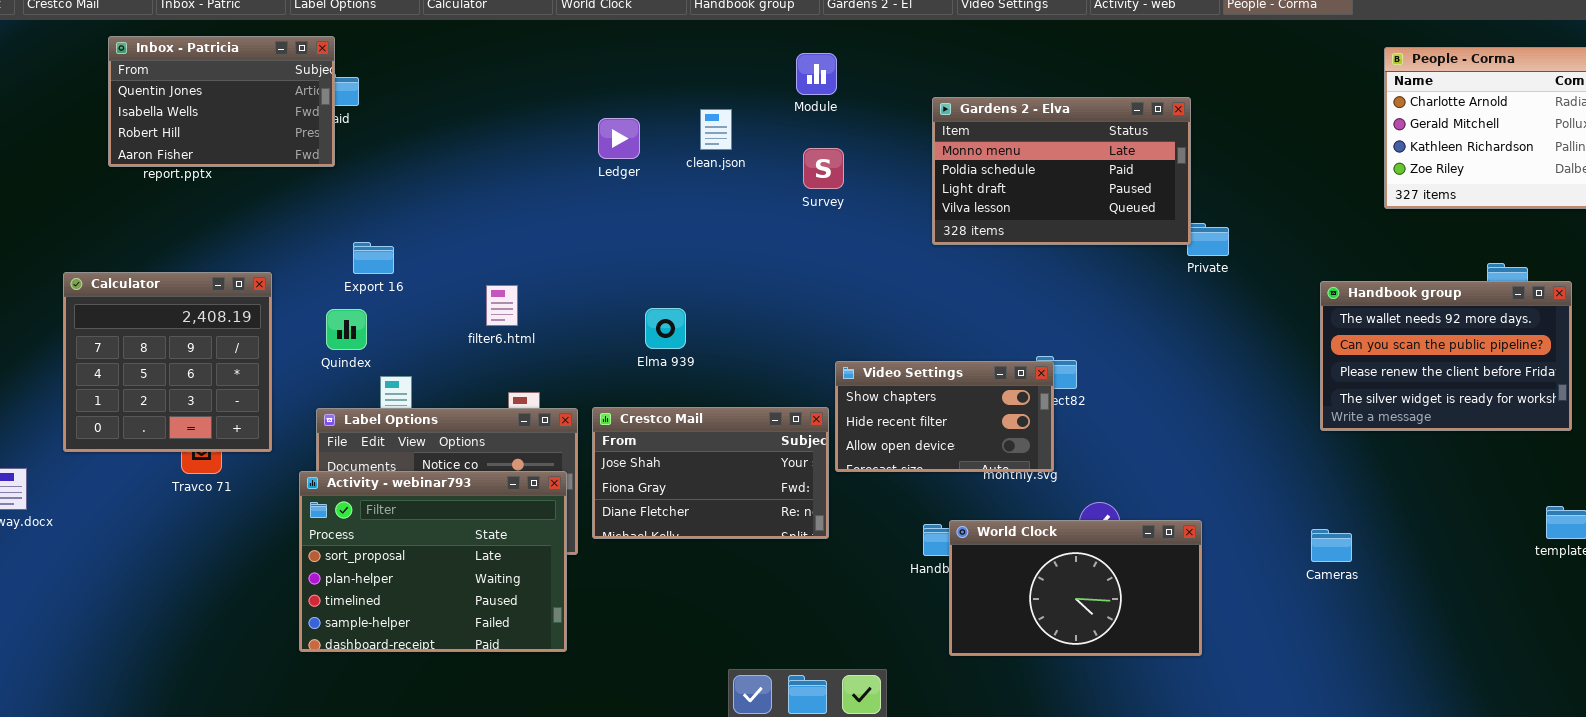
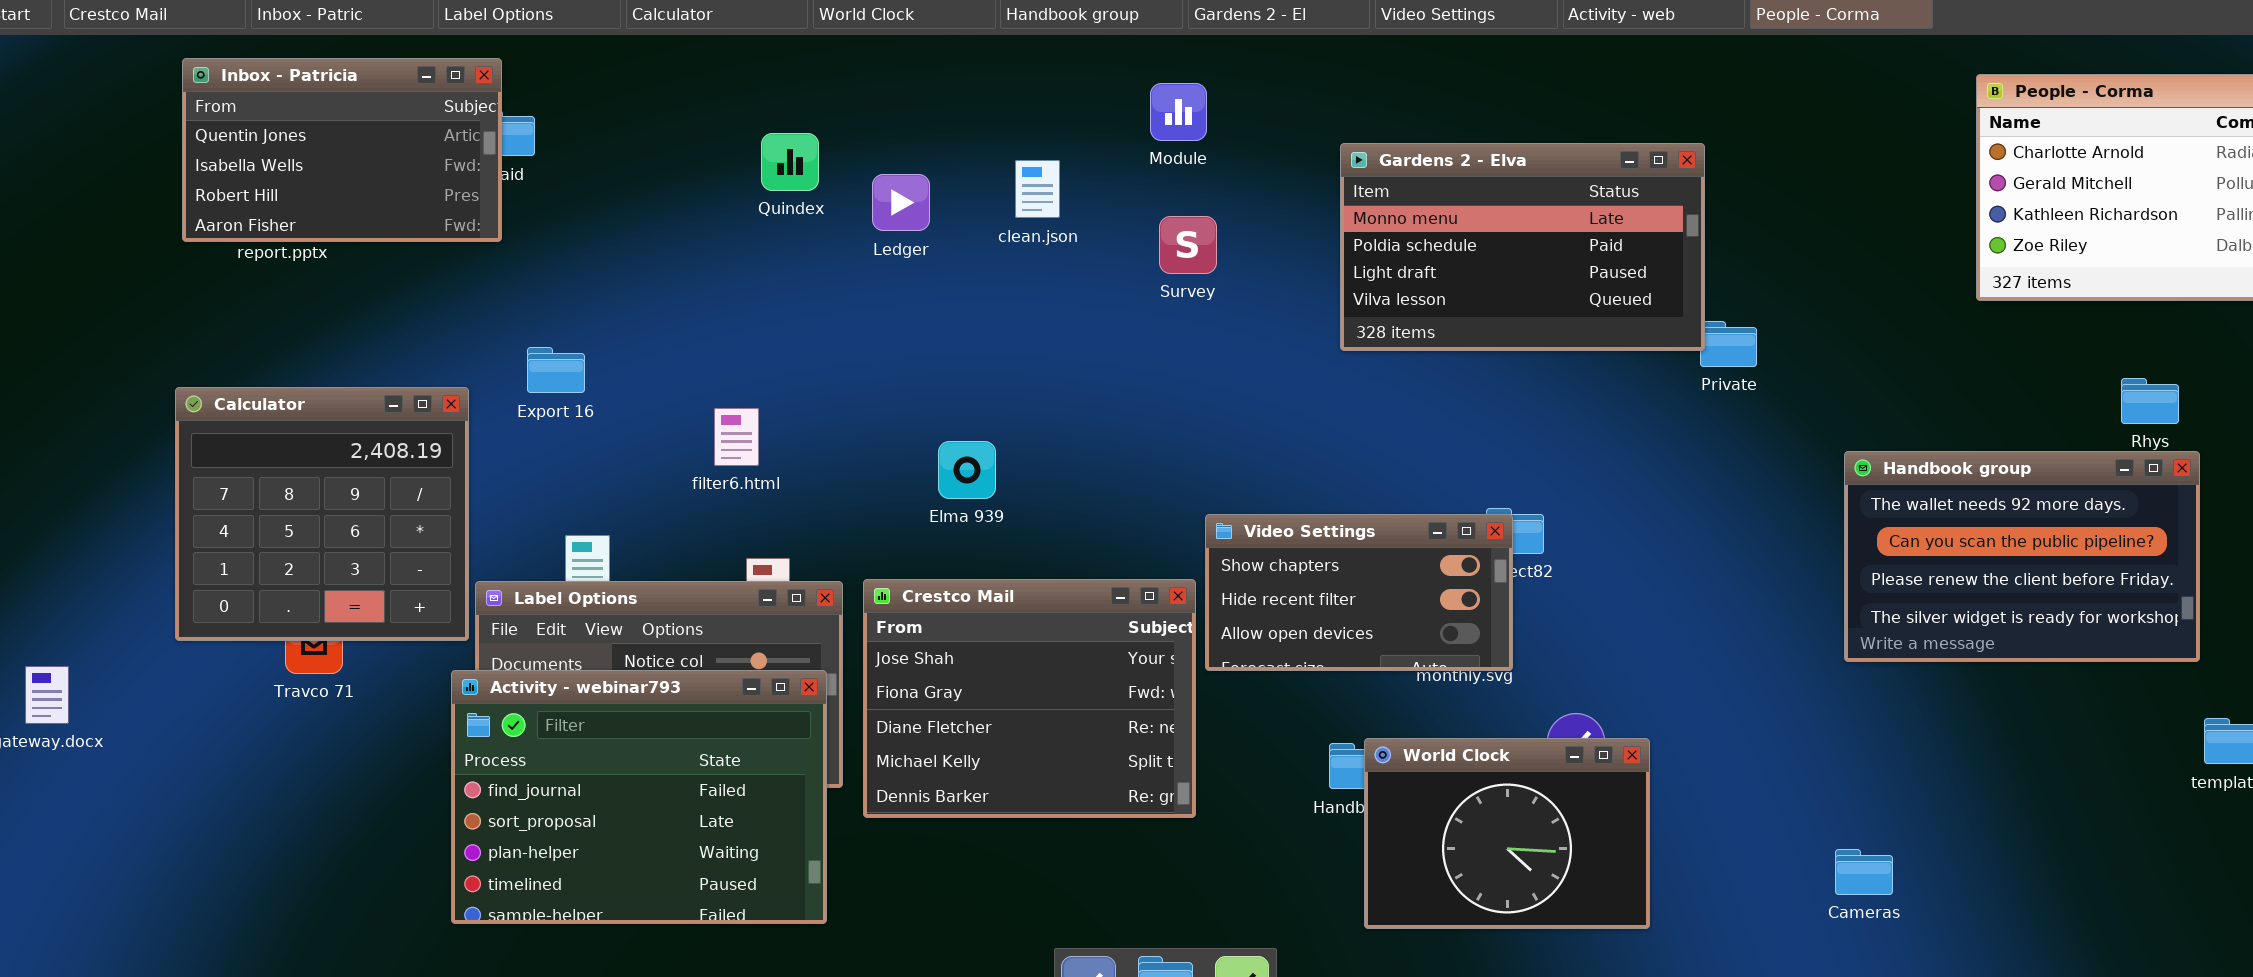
Calculator: [63,272,272,452] -> [175,387,469,641], moved
Handbook group: [1320,281,1572,431] -> [1844,451,2200,662], moved
Quindex: [326,309,367,350] -> [761,133,819,191], moved
Crestco Mail: [592,407,829,539] -> [863,579,1196,818], resized
Activity - webinar793: [299,471,567,652] -> [451,670,827,924], scrolled up 1 row
World Clock: [949,520,1202,656] -> [1364,738,1650,929], resized
Cameras: [1311,529,1352,562] -> [1835,849,1893,895], moved

